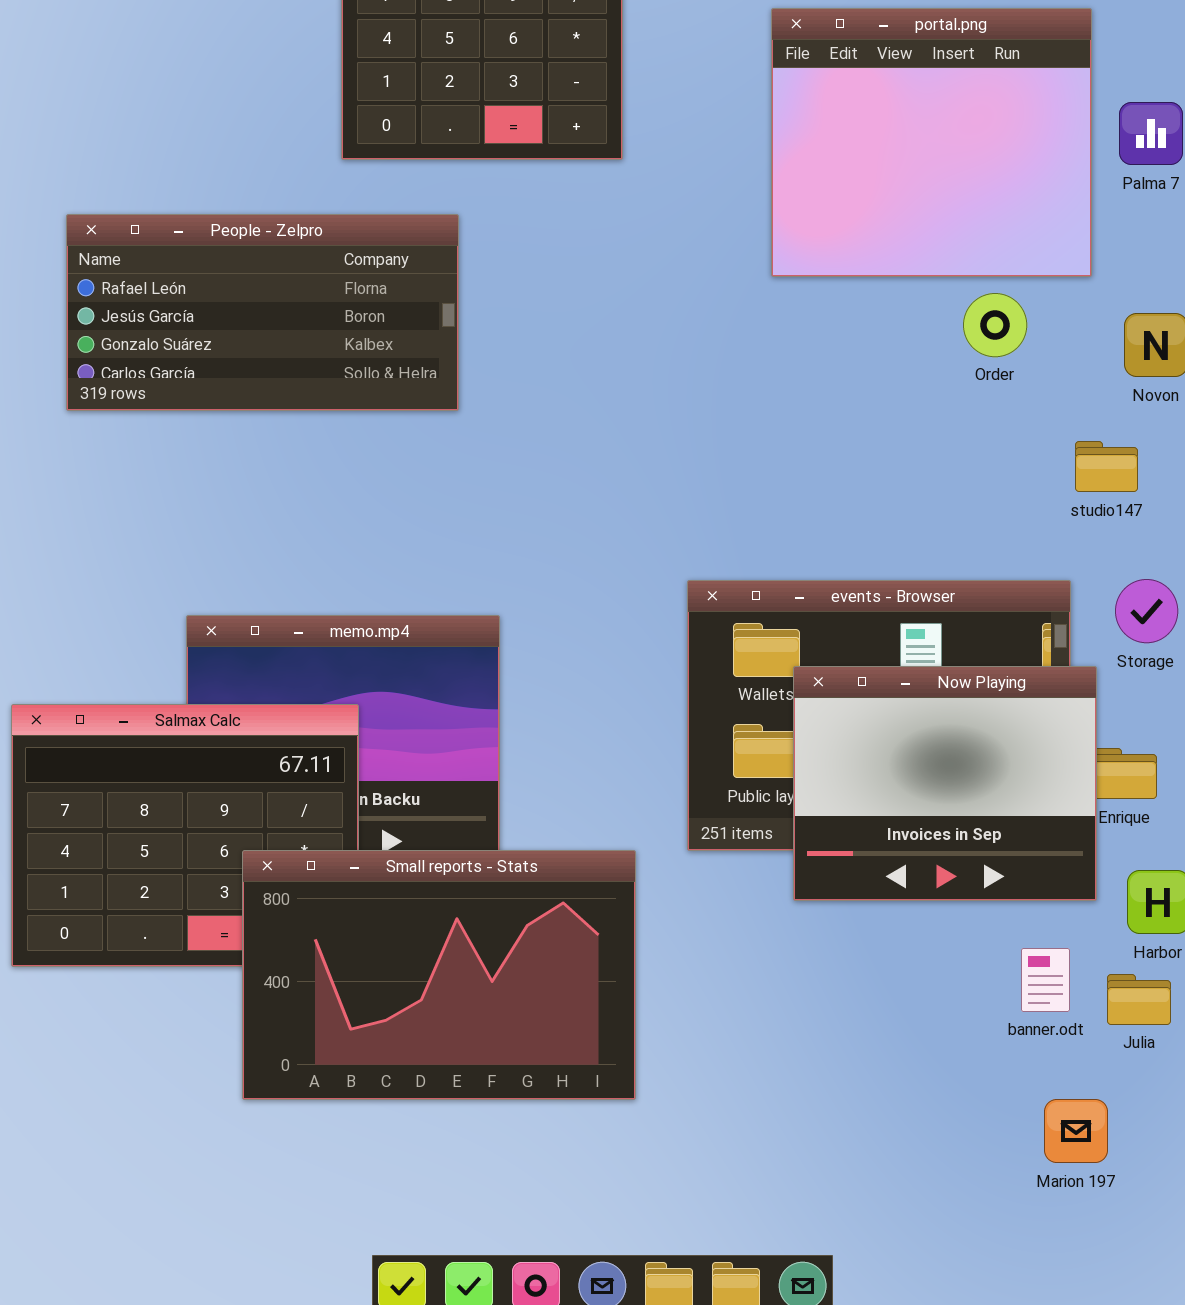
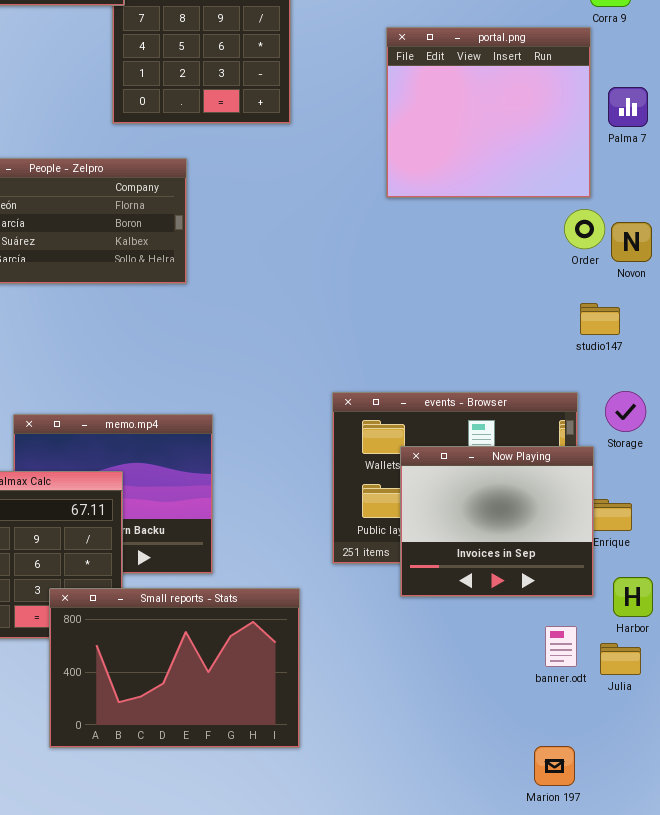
Order: [963,293,1027,357] -> [564,209,605,249], moved
Small reports - Stats: [242,850,636,1100] -> [49,588,300,748], moved
Marion 197: [1044,1099,1108,1163] -> [534,746,575,786], moved

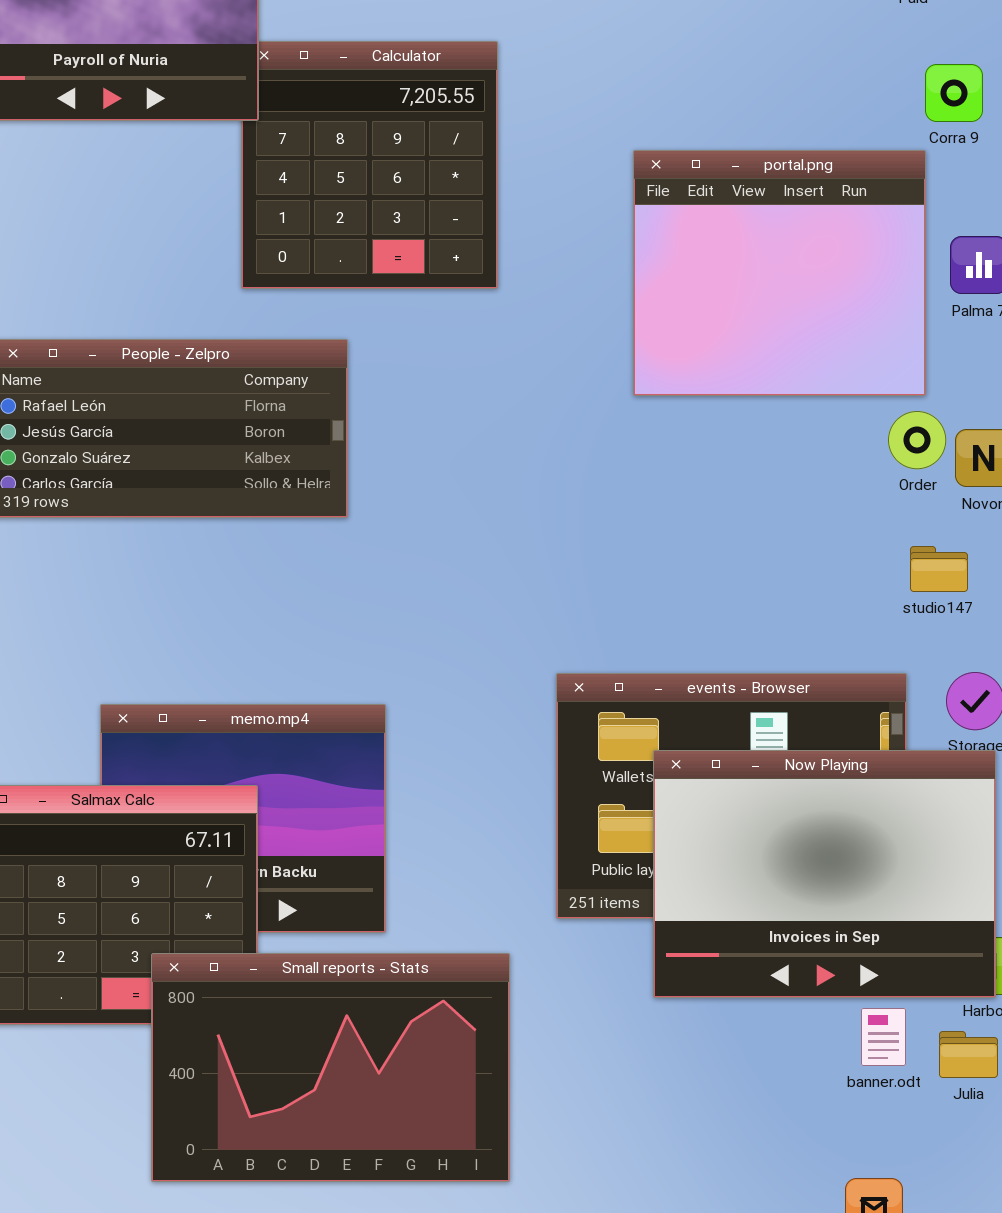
Now Playing: [400,446,594,597] -> [653,750,996,998], resized

